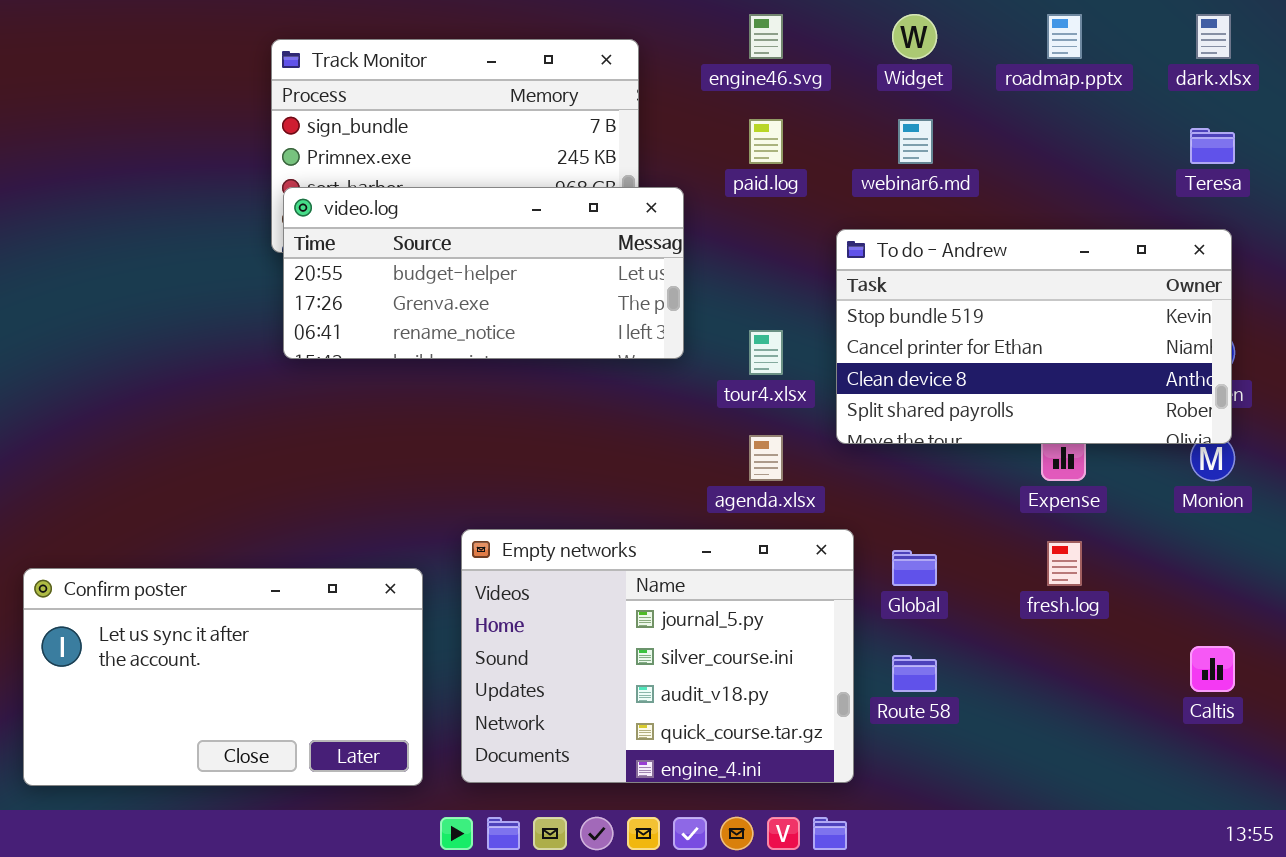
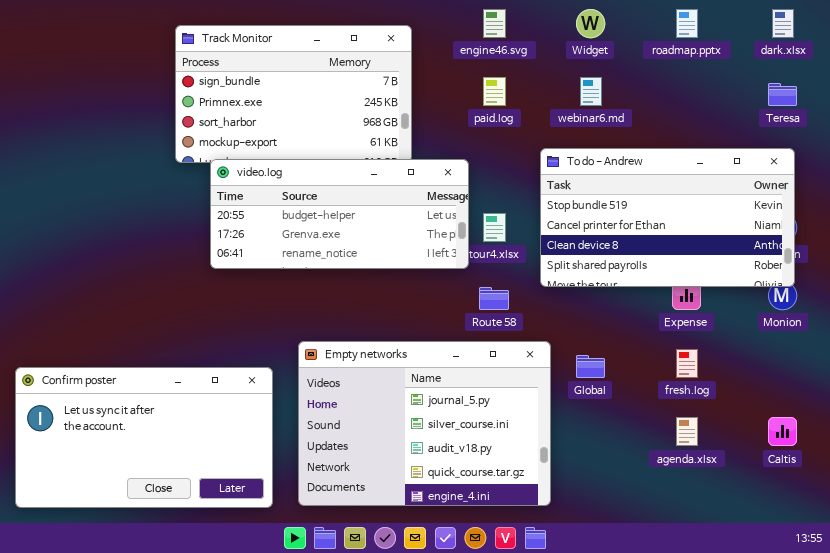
video.log: [283,187,684,359] -> [210,159,469,269], moved
agenda.xlsx: [749,435,783,481] -> [676,417,698,446], moved
Route 58: [892,655,937,692] -> [479,287,509,310], moved

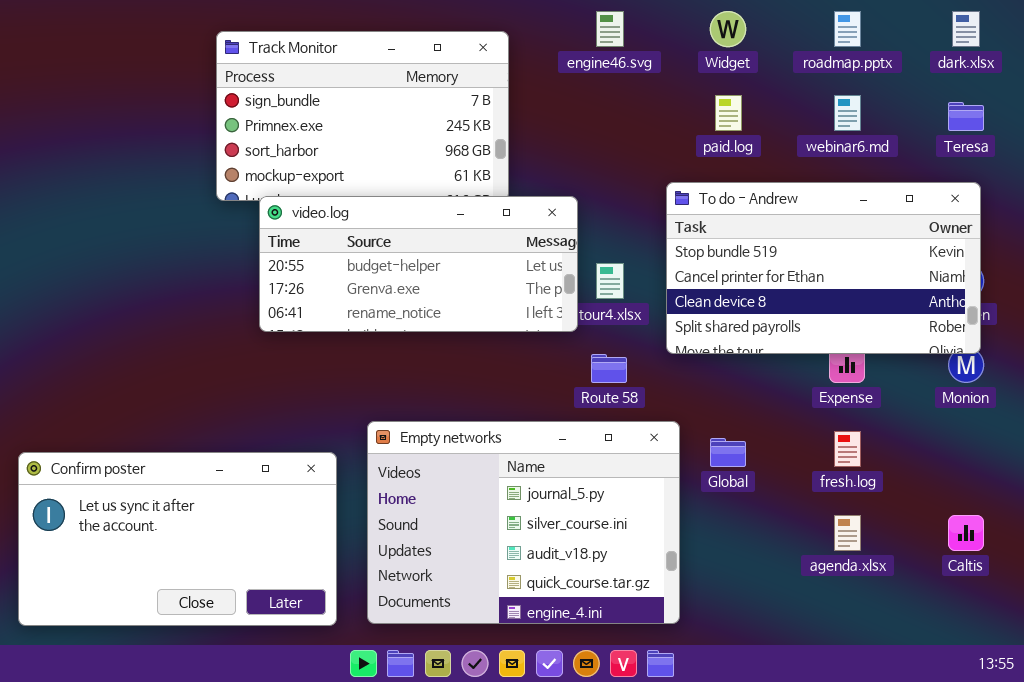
paid.log: [483,77,506,106] -> [715,95,742,131], moved
webinar6.md: [580,77,602,106] -> [834,95,861,131], moved

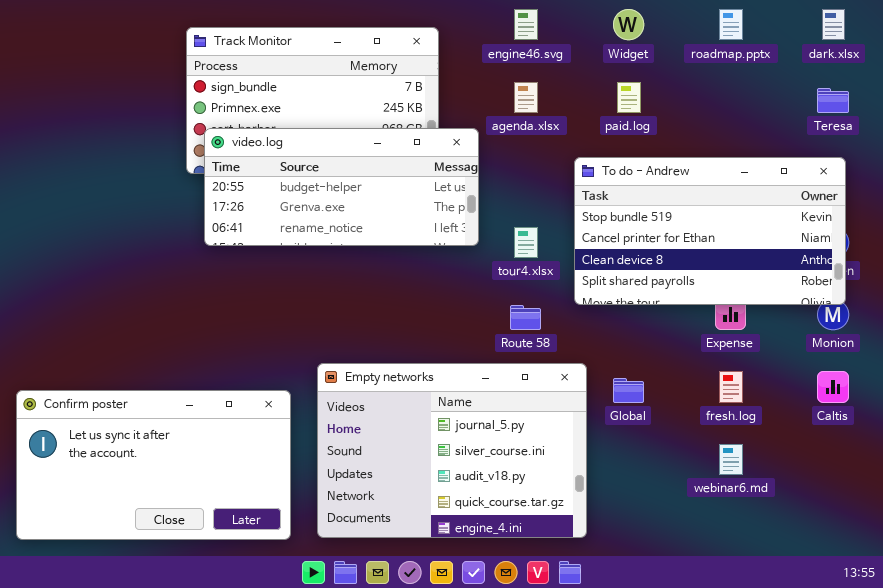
webinar6.md: [834,95,861,131] -> [719,444,743,475], moved
video.log: [259,196,578,332] -> [204,128,479,246], moved
agenda.xlsx: [834,515,861,551] -> [514,82,538,113], moved
Caltis: [948,515,984,551] -> [817,371,849,403], moved

